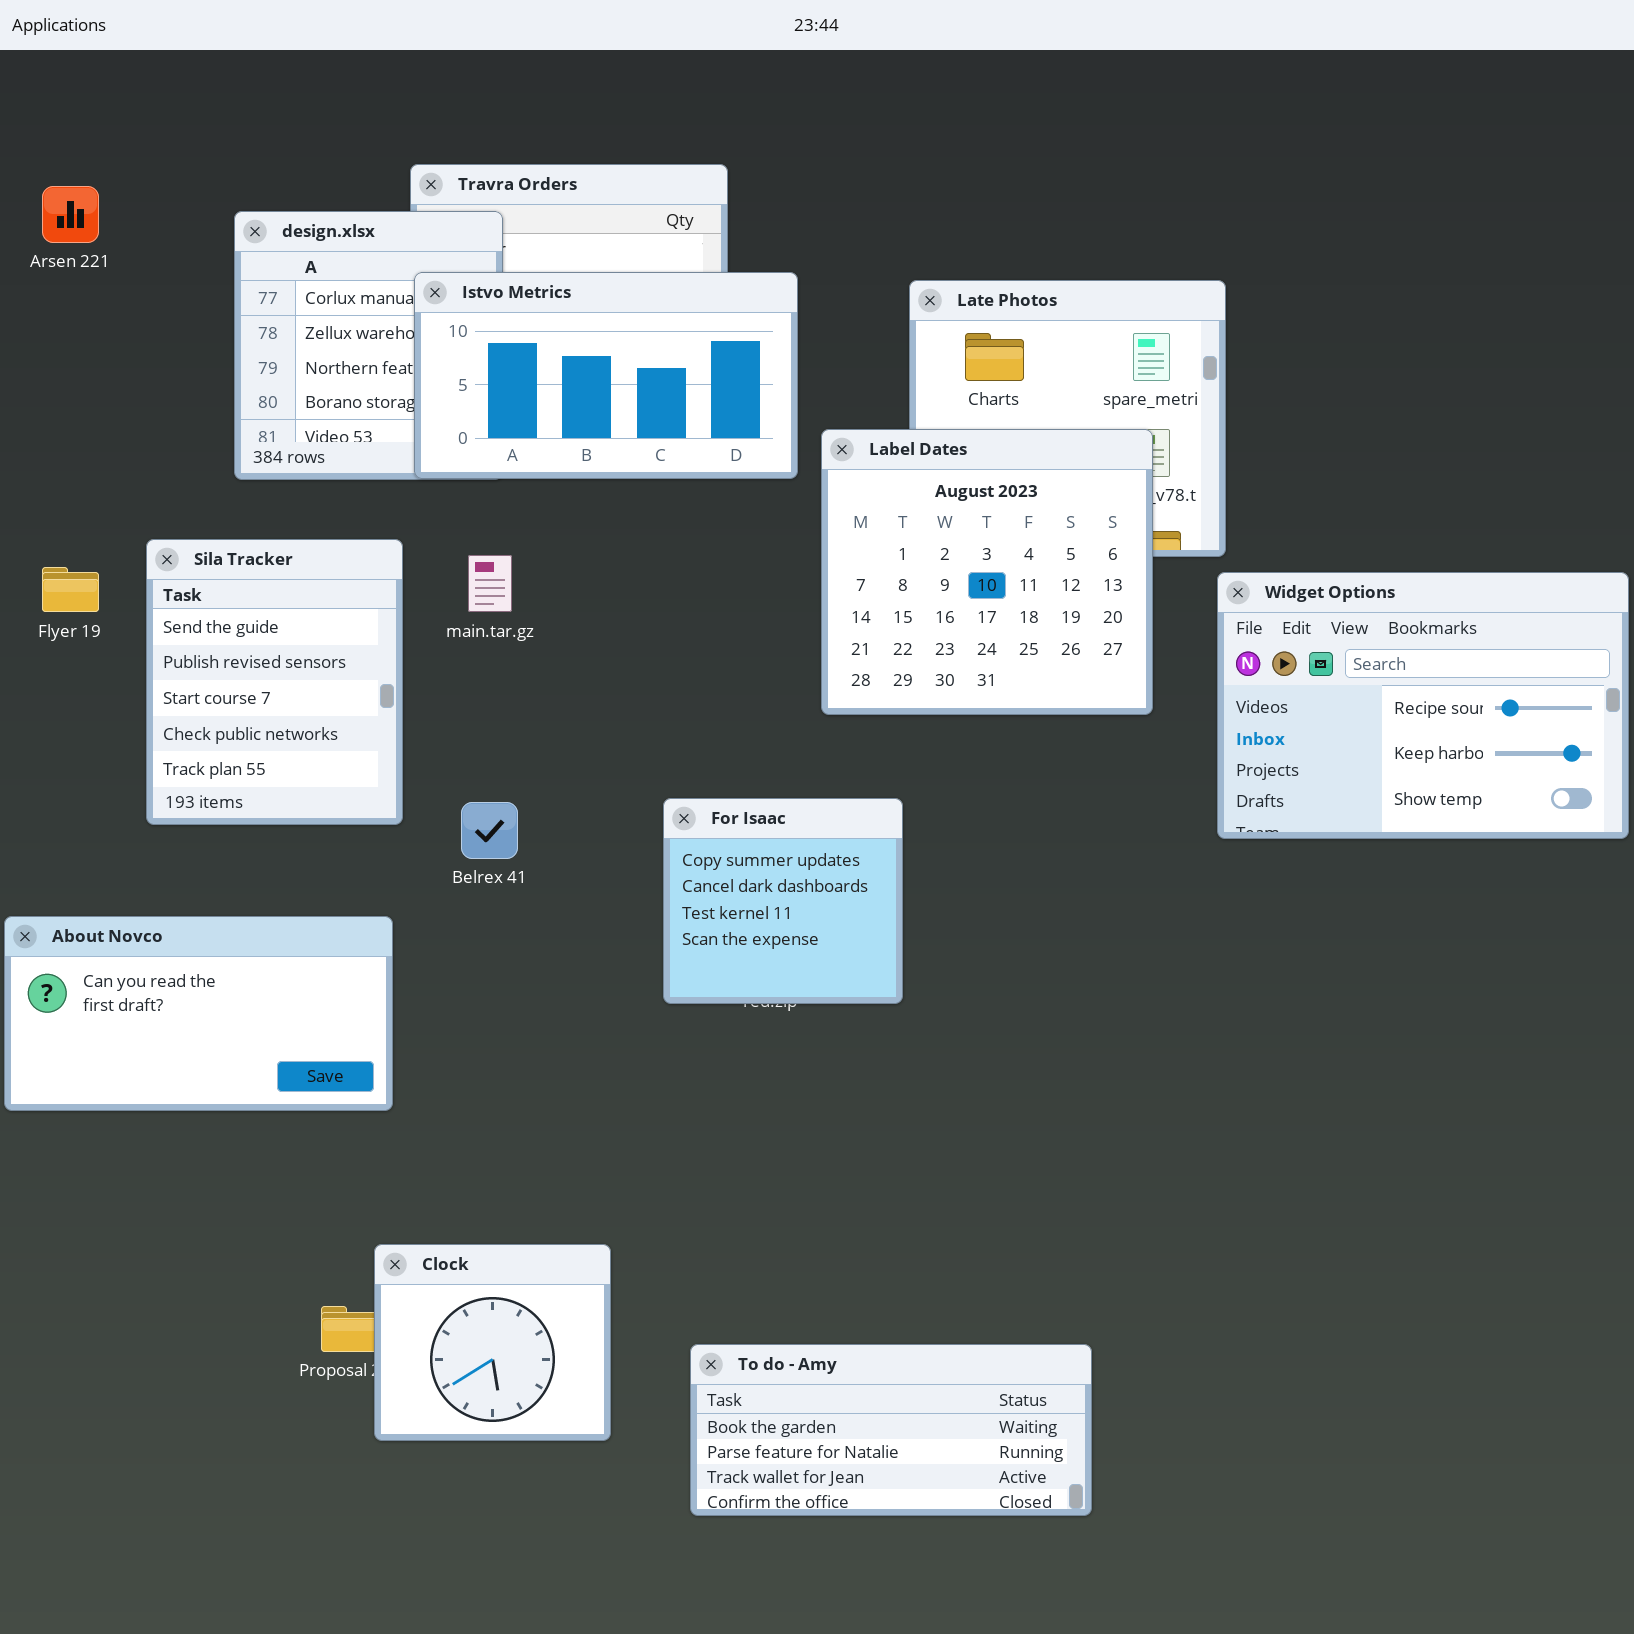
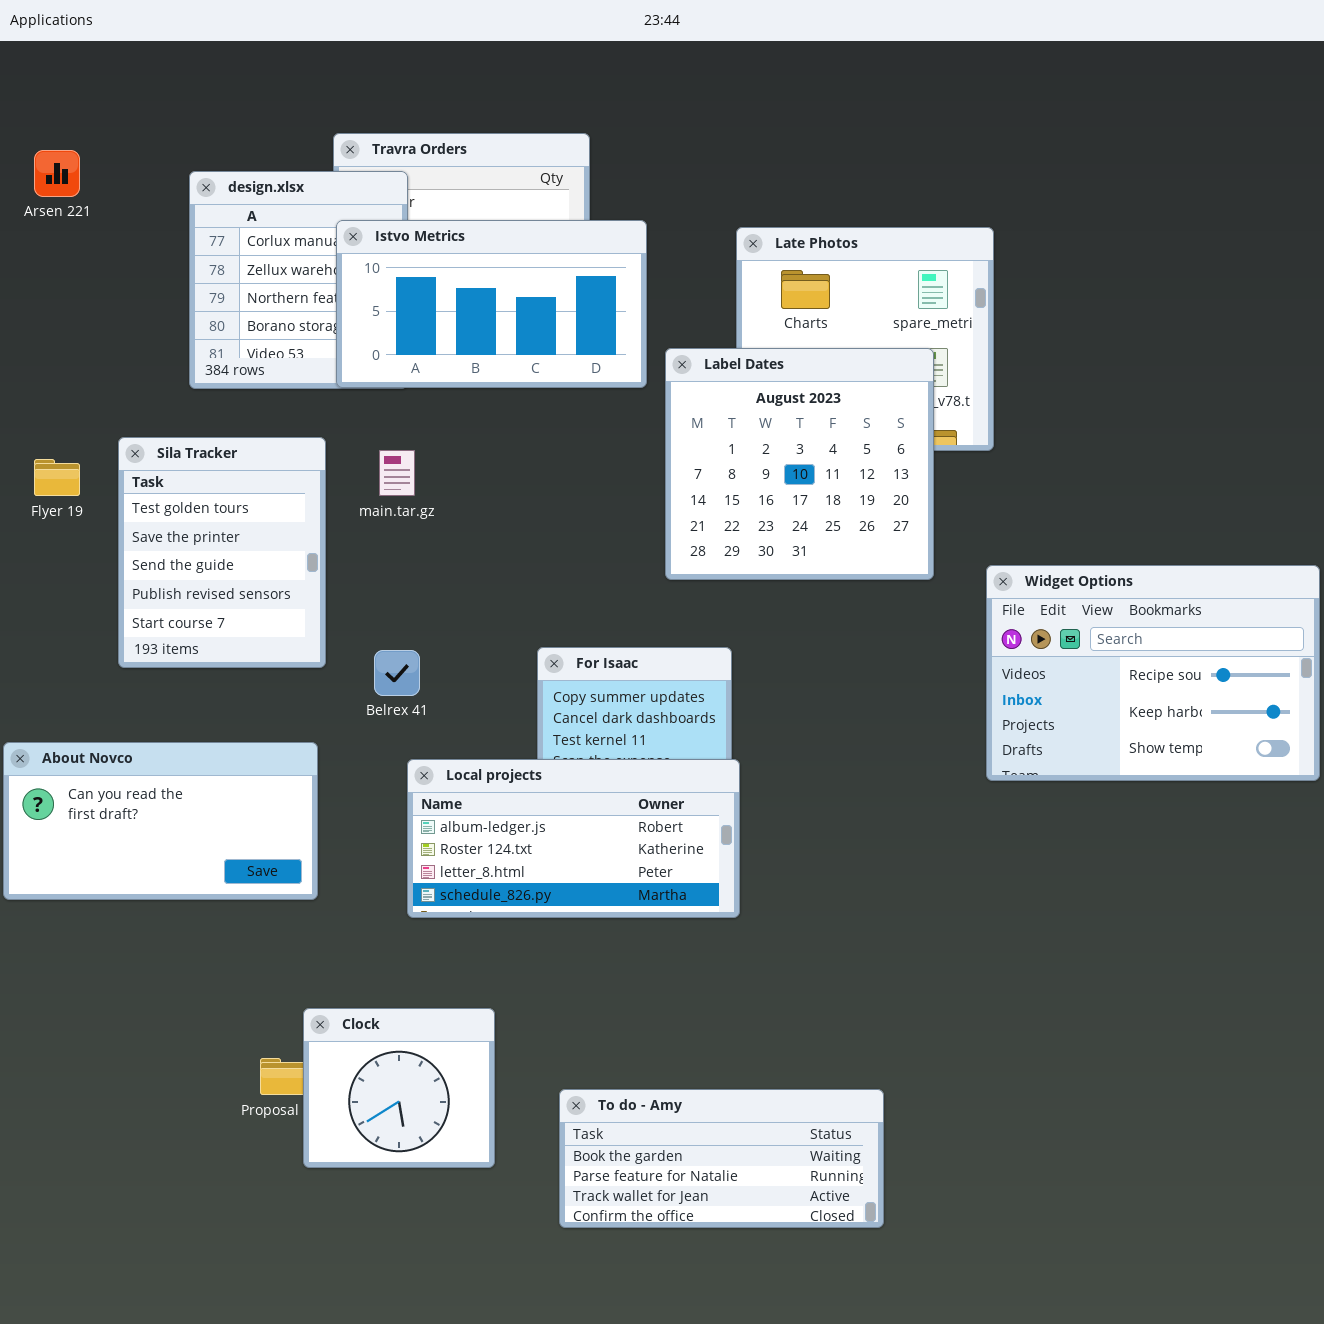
Sila Tracker: [146,539,403,825] -> [118,437,326,668], scrolled up 2 rows
Widget Options: [1217,572,1629,839] -> [986,565,1320,781], moved
Local projects: none -> [407,759,740,918], opened

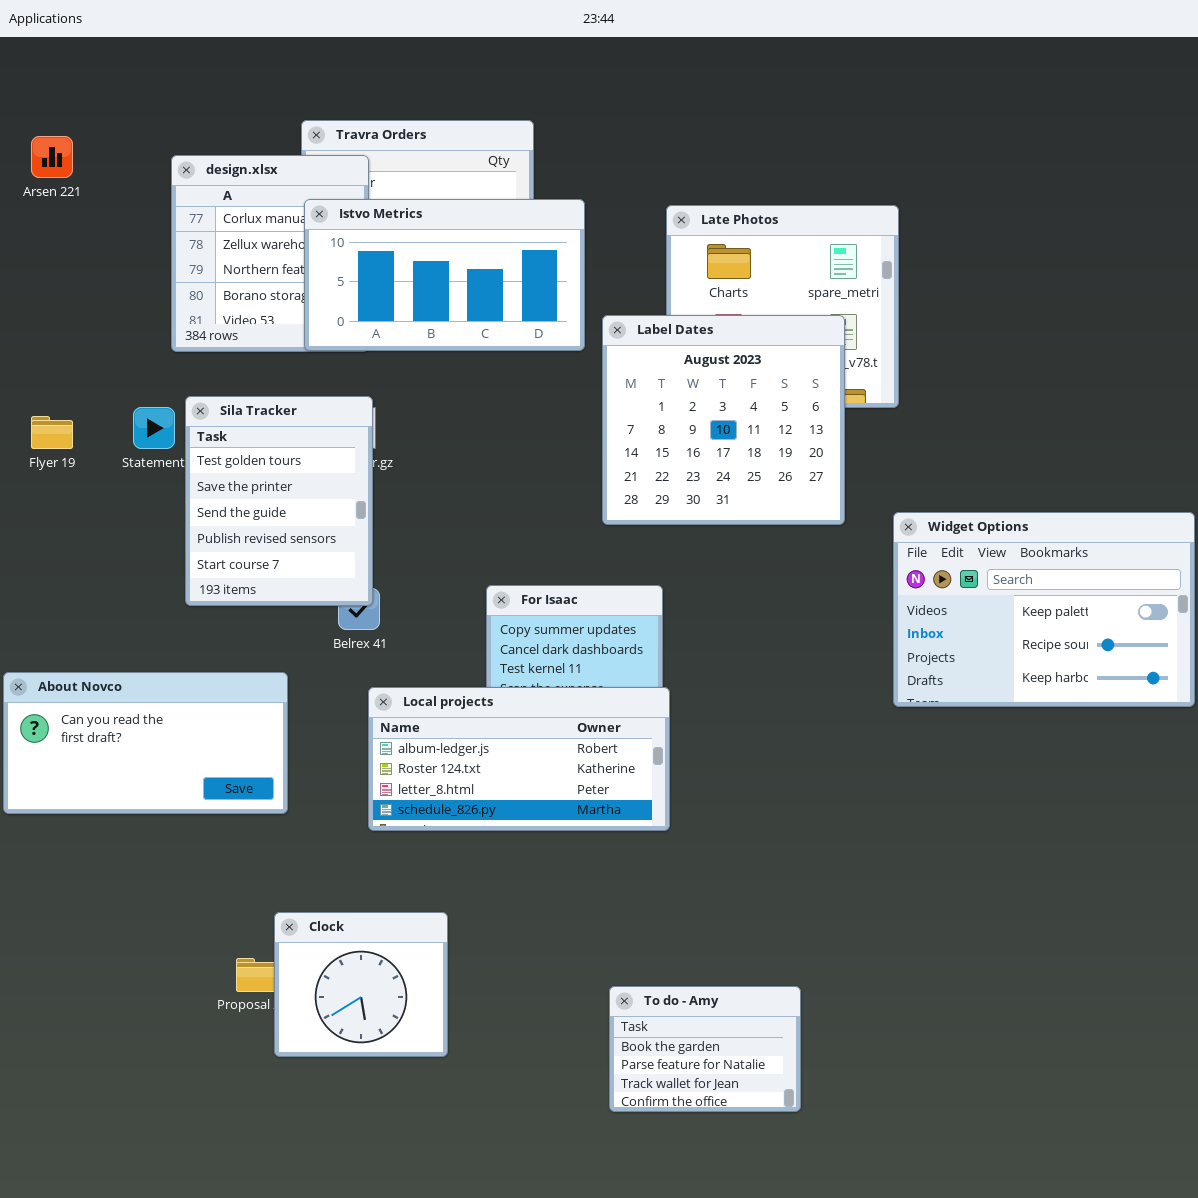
Sila Tracker: [118,437,326,668] -> [185,396,373,606], moved
Widget Options: [986,565,1320,781] -> [893,512,1195,707], scrolled up 1 row
To do - Amy: [559,1089,884,1228] -> [609,986,801,1112], resized

